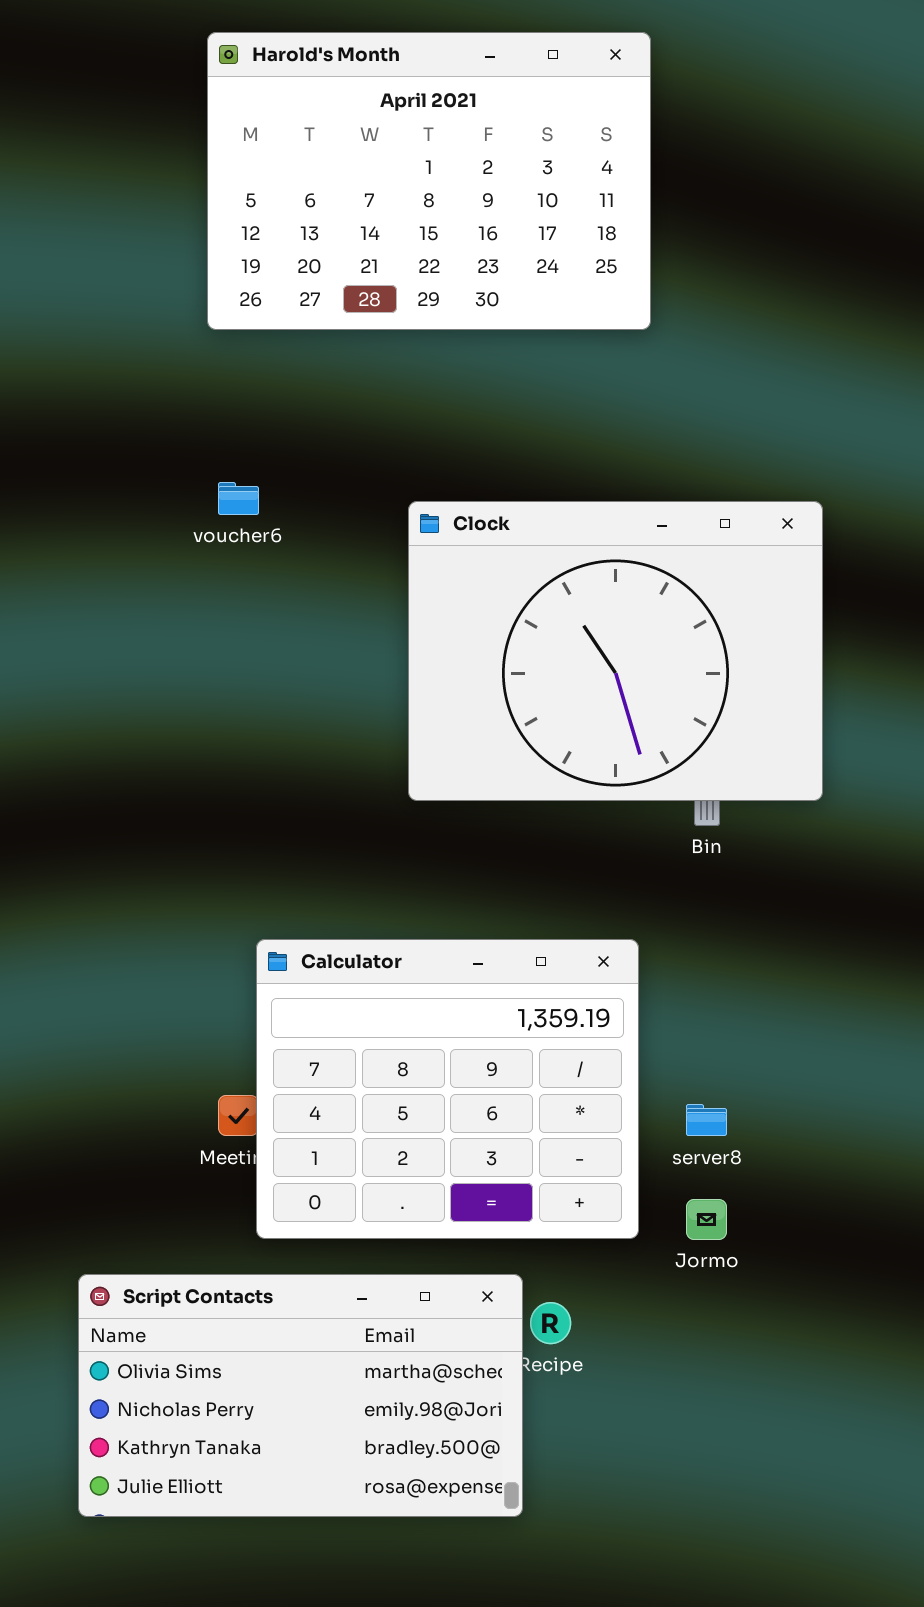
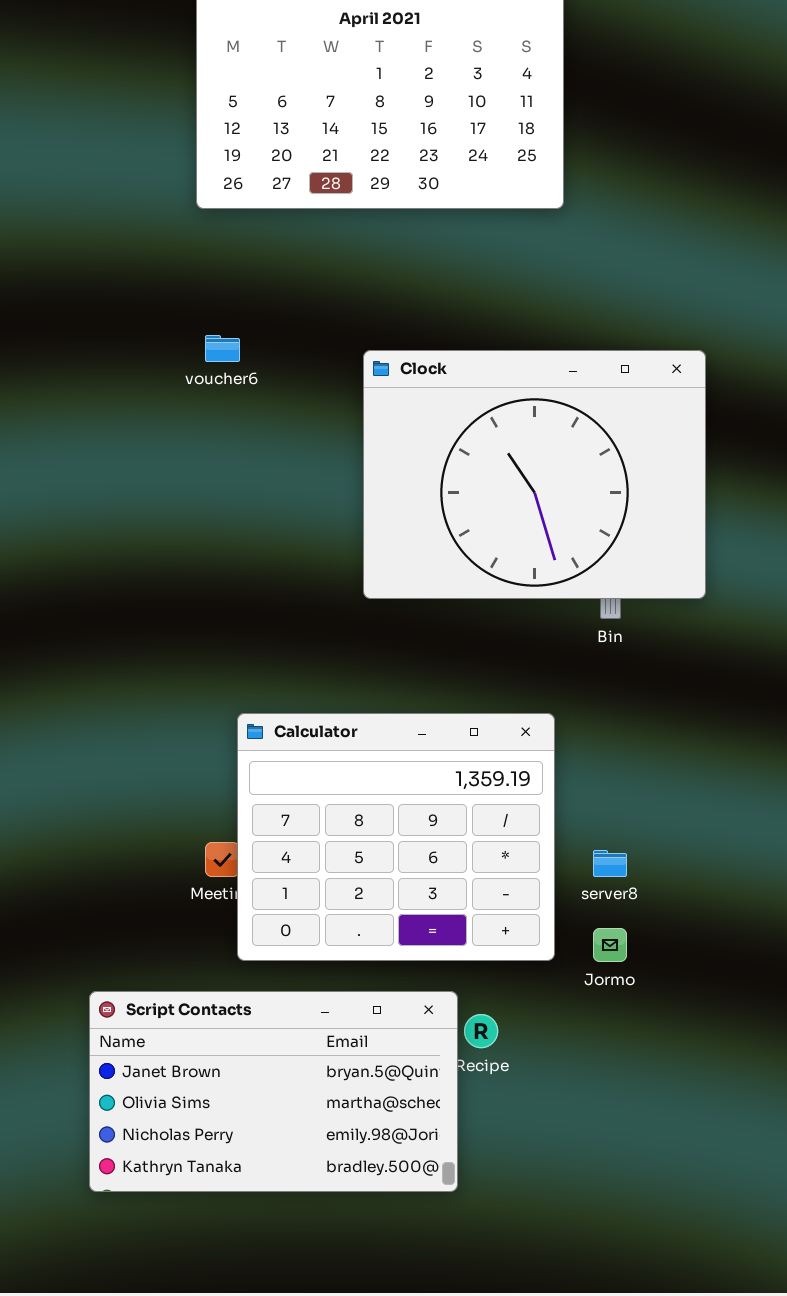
Script Contacts: [78,1274,523,1517] -> [89,991,458,1192], scrolled up 1 row

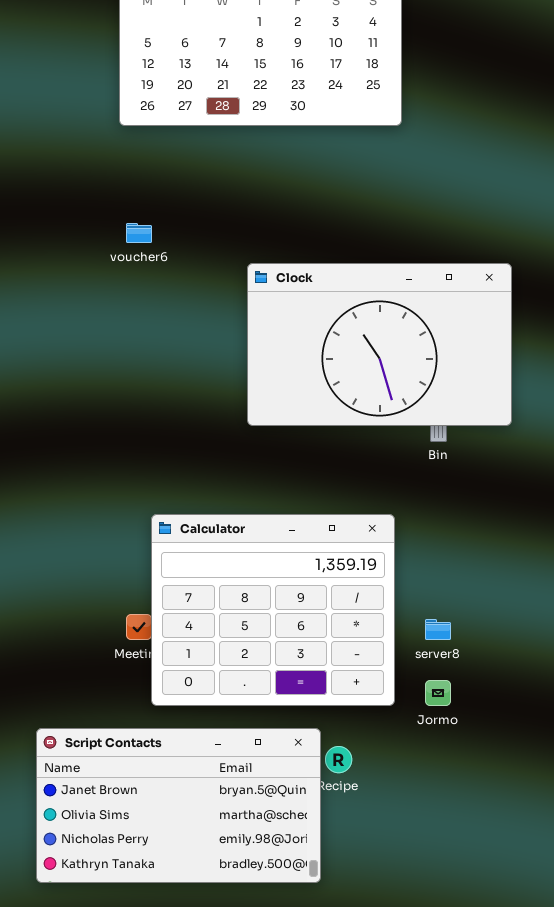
Clock: [363,350,706,599] -> [247,263,512,426], resized

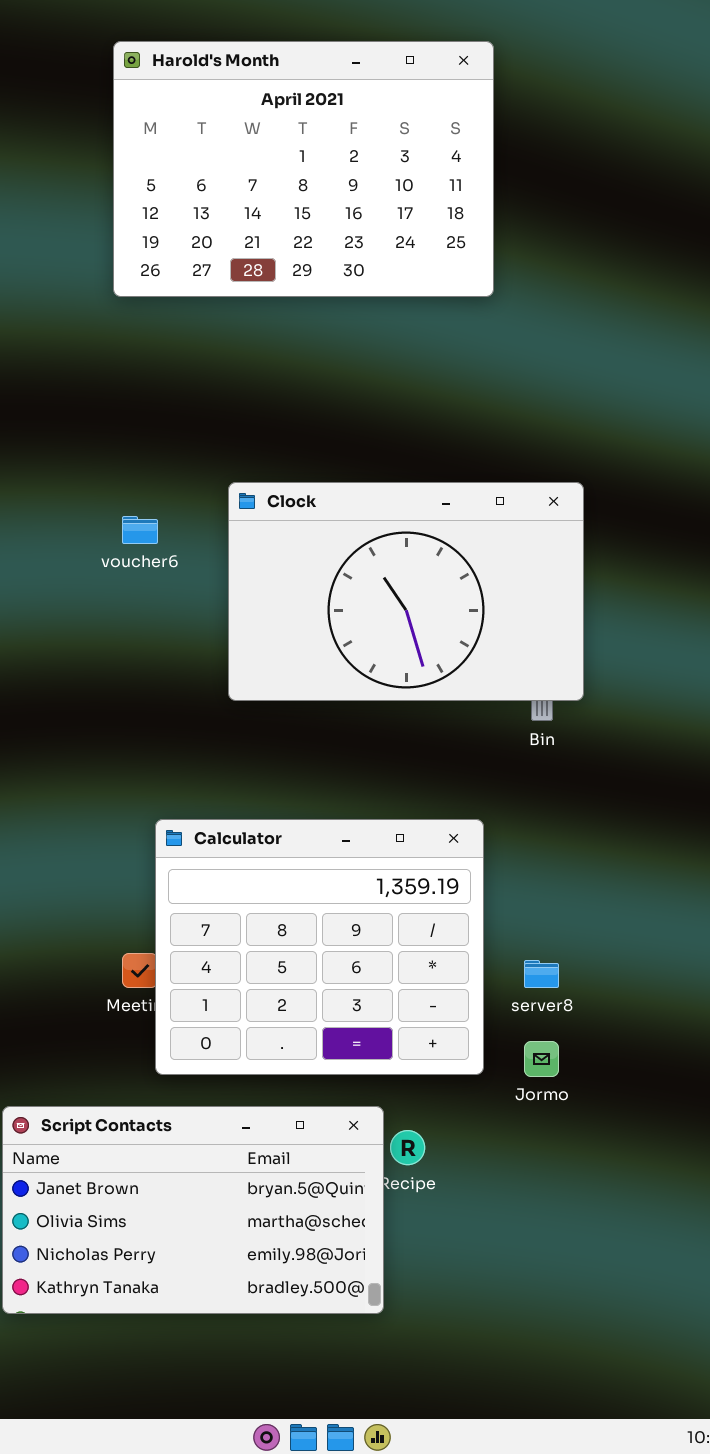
voucher6: [126,223,152,243] -> [122,516,158,544], moved
Clock: [247,263,512,426] -> [228,482,584,701], moved

